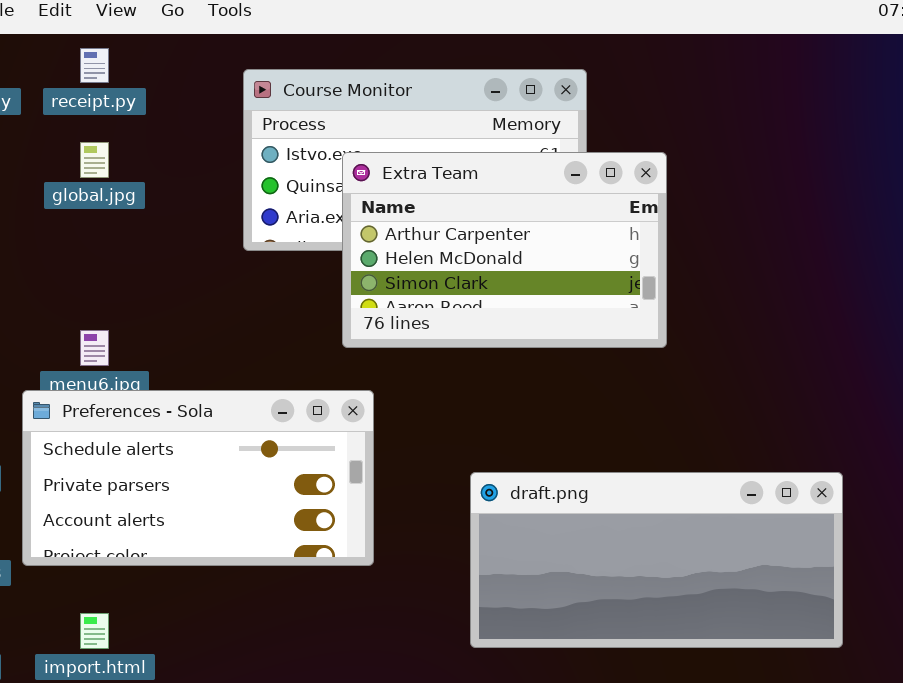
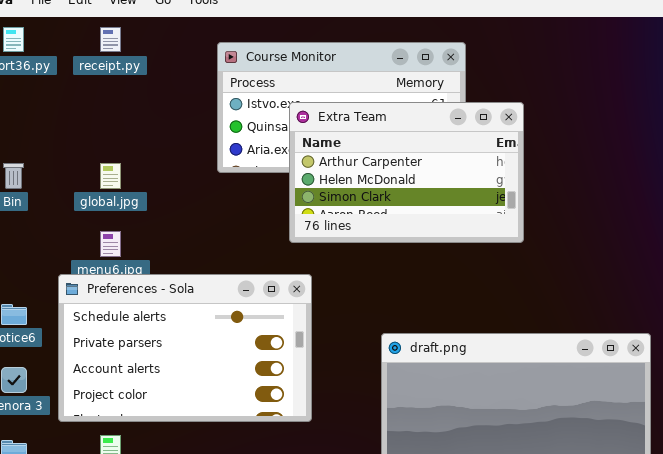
global.jpg: [80,142,109,178] -> [100,163,121,189], moved
Preferences - Sola: [22,390,374,566] -> [58,274,312,422], resized

